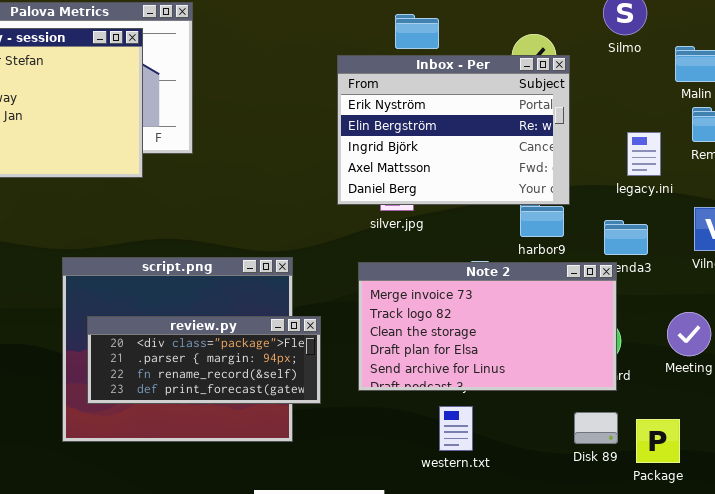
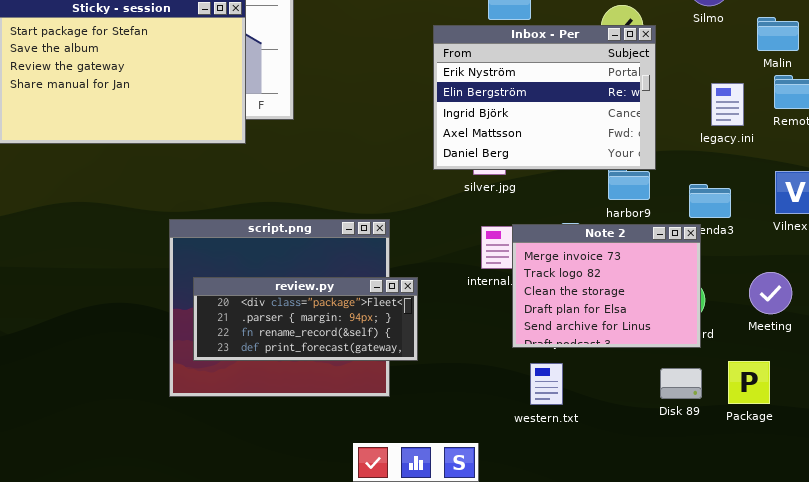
legacy.ini: [627,132,661,176] -> [711,83,744,126], moved
Note 2: [358,262,617,391] -> [512,224,701,348], resized
Package: [636,419,680,463] -> [728,361,770,404], moved

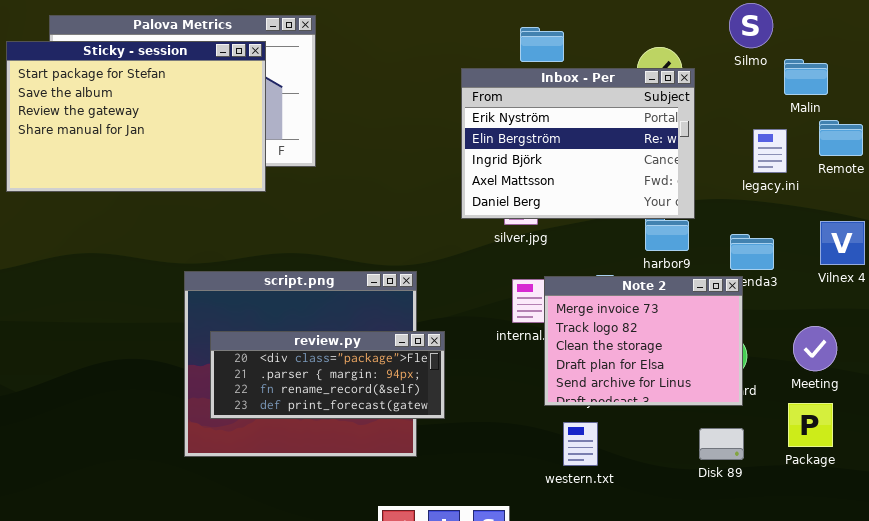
Malin: [757,17,799,51] -> [784,59,828,95], moved
Package: [728,361,770,404] -> [788,403,833,447], moved

